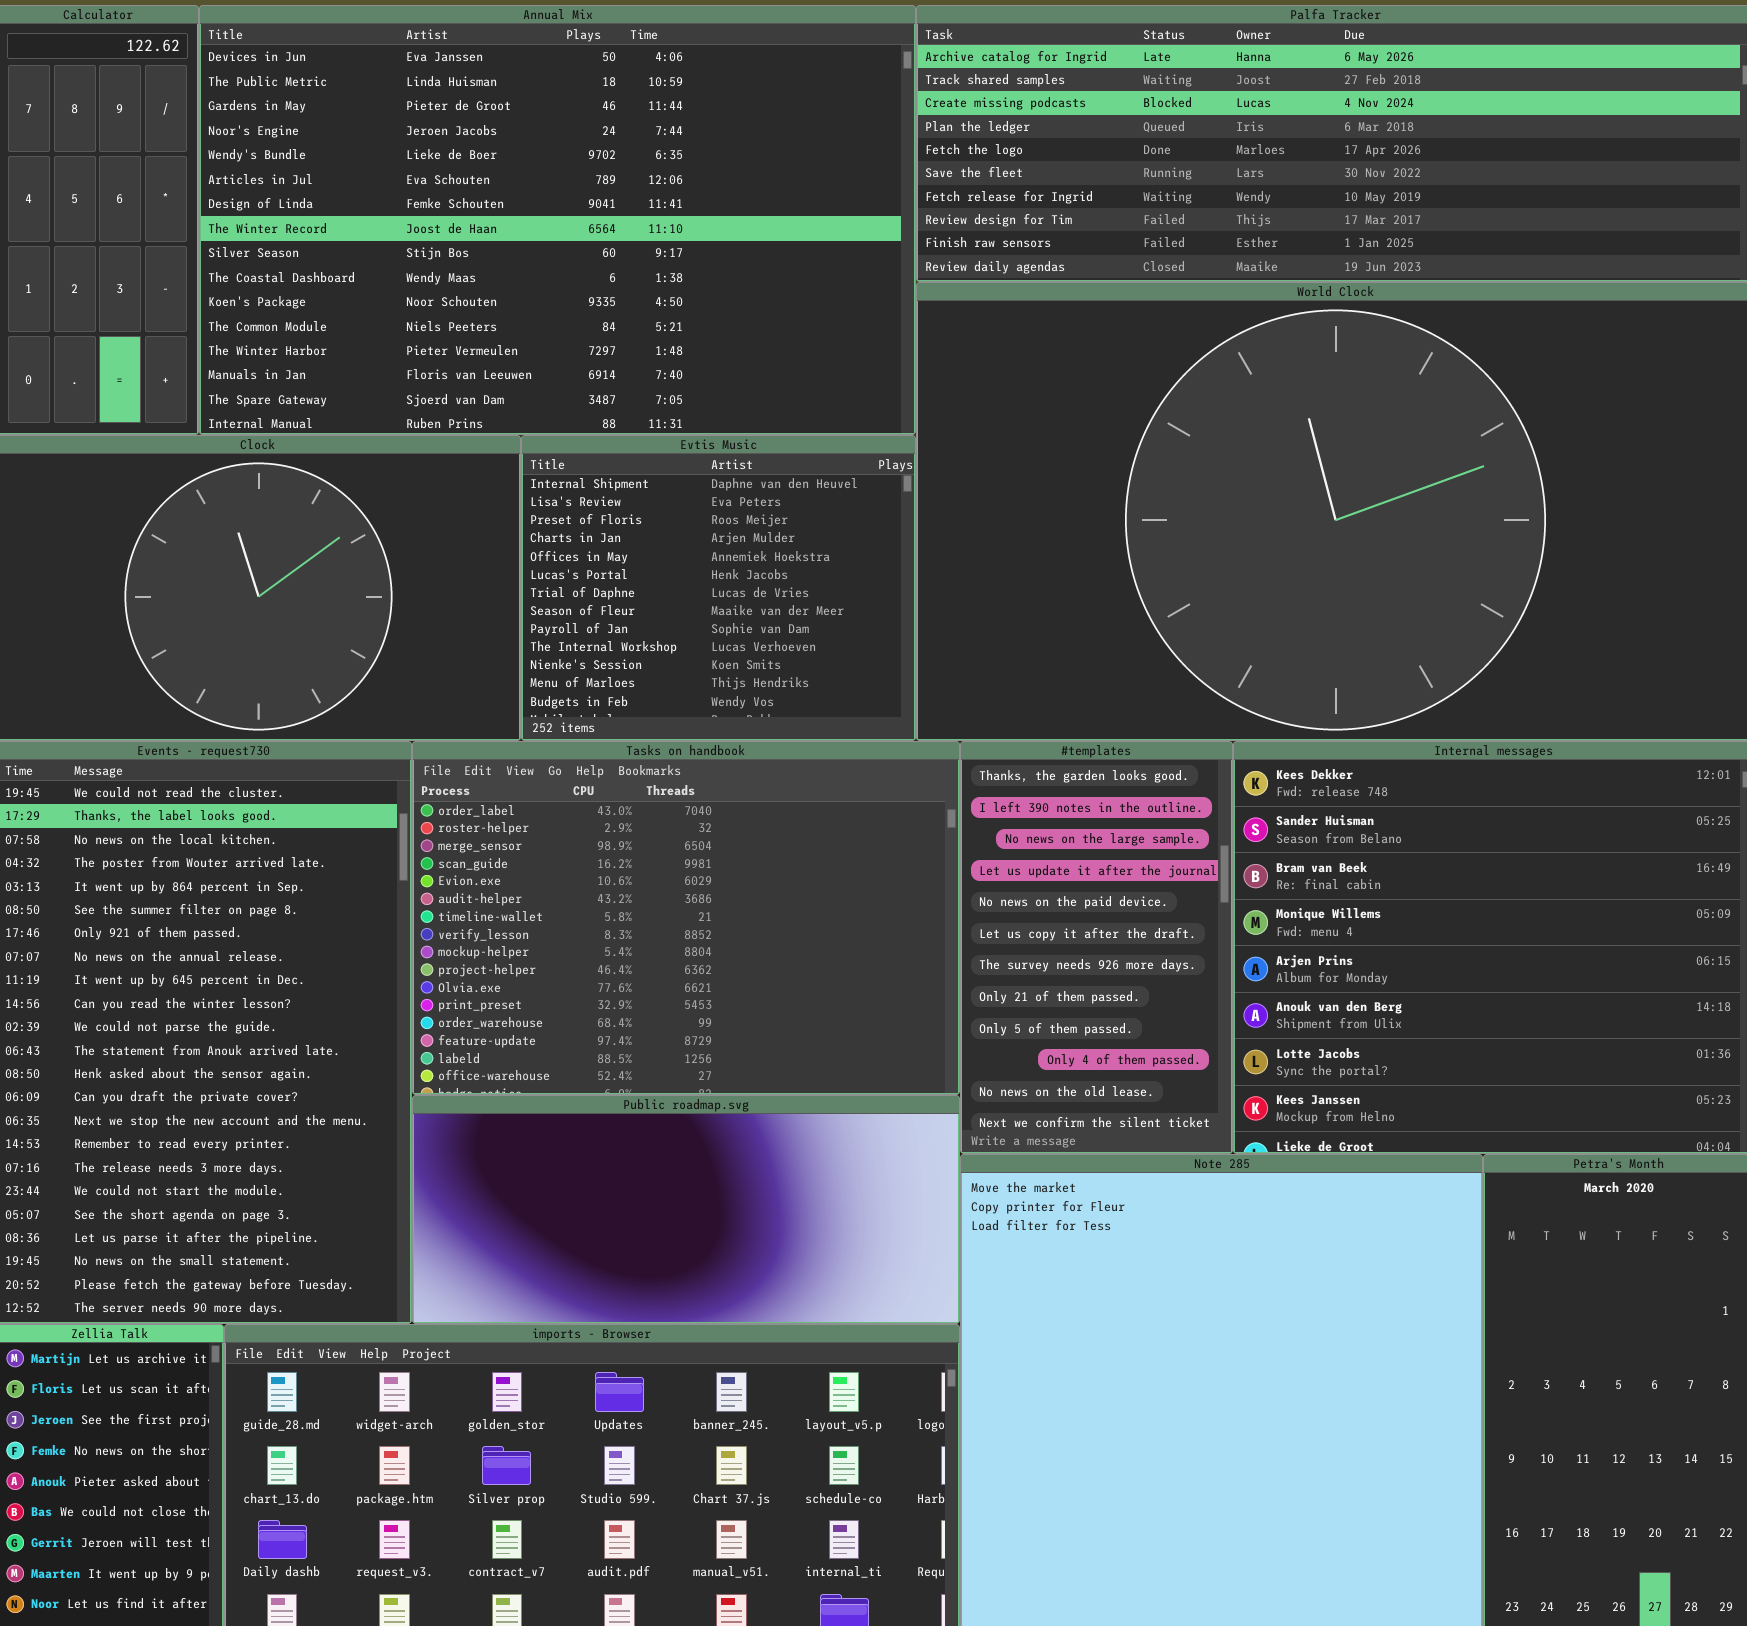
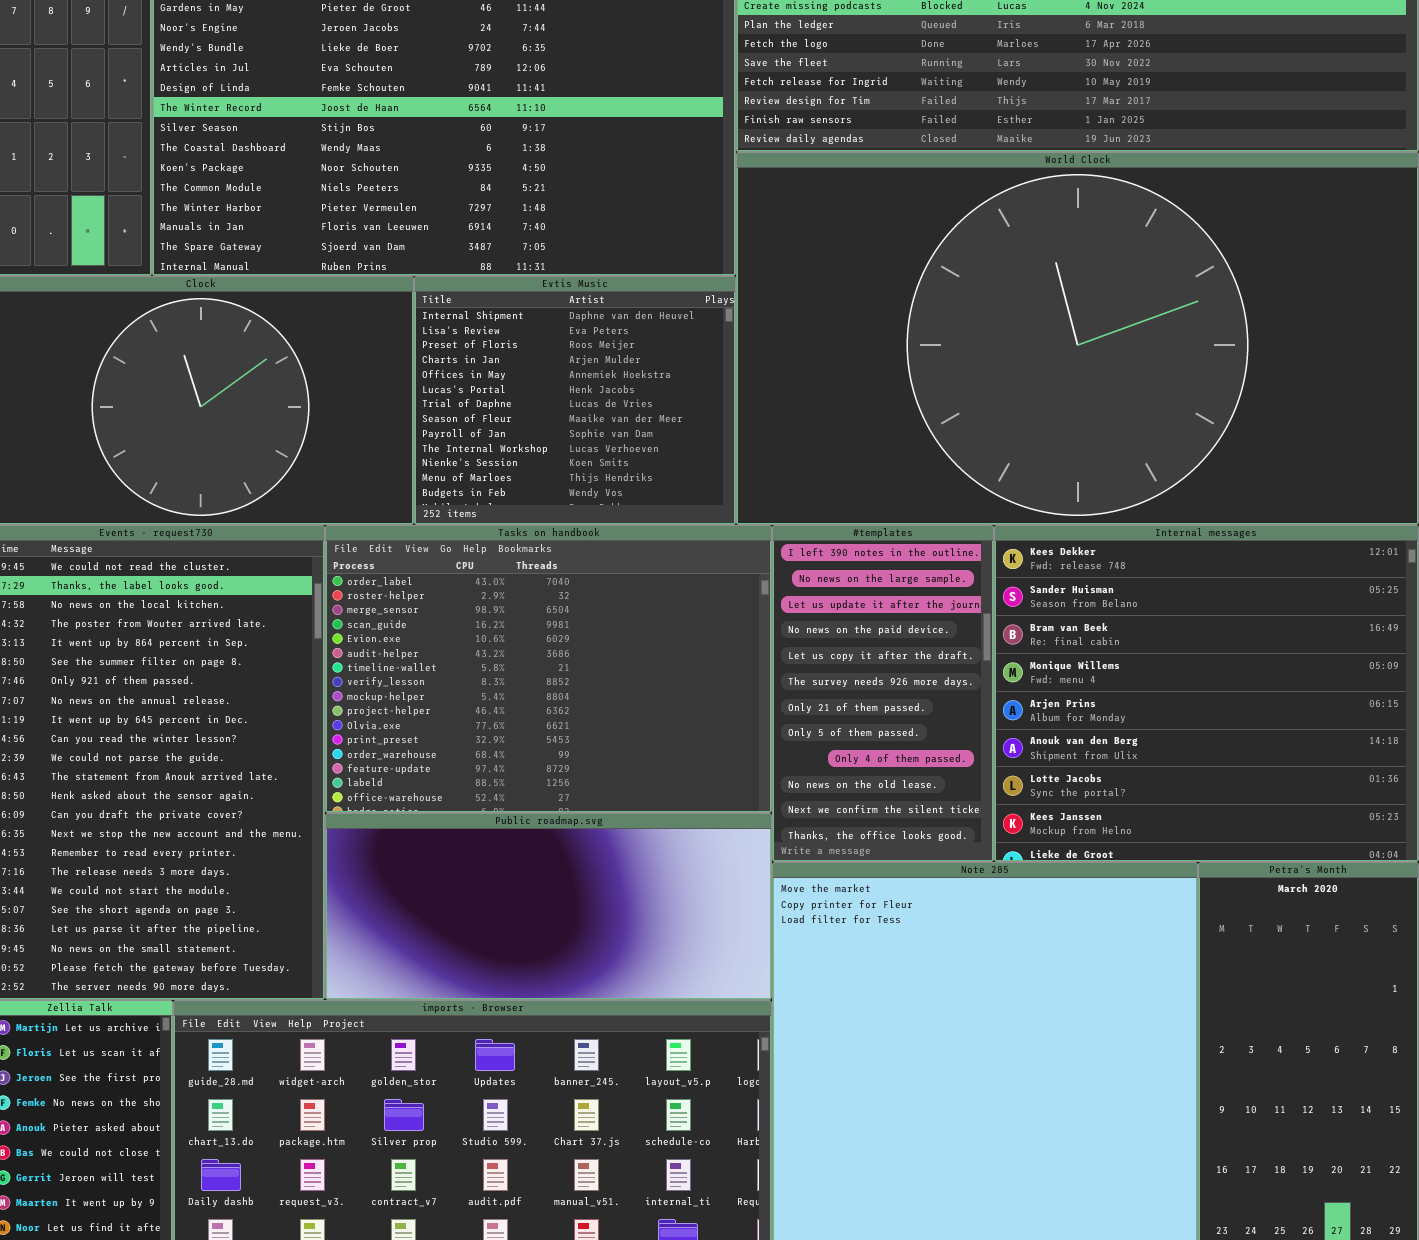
#templates: [960,741,1233,1154] -> [772,525,994,862], scrolled down 1 row

